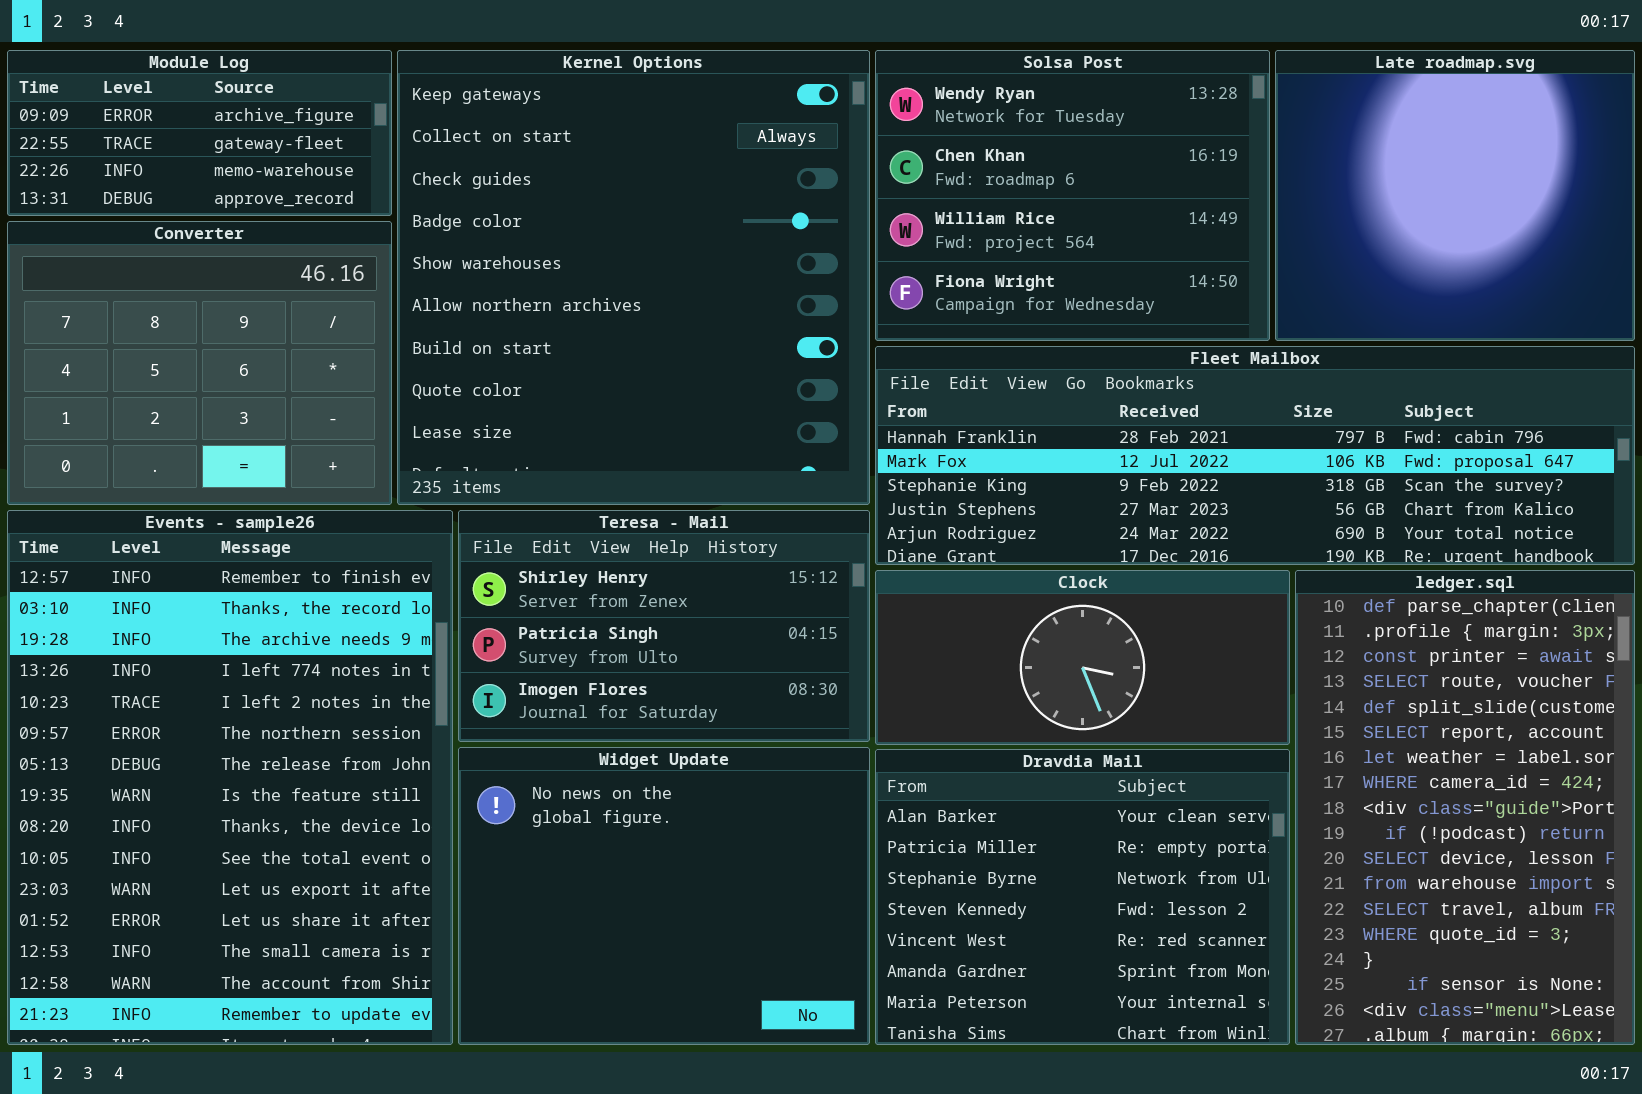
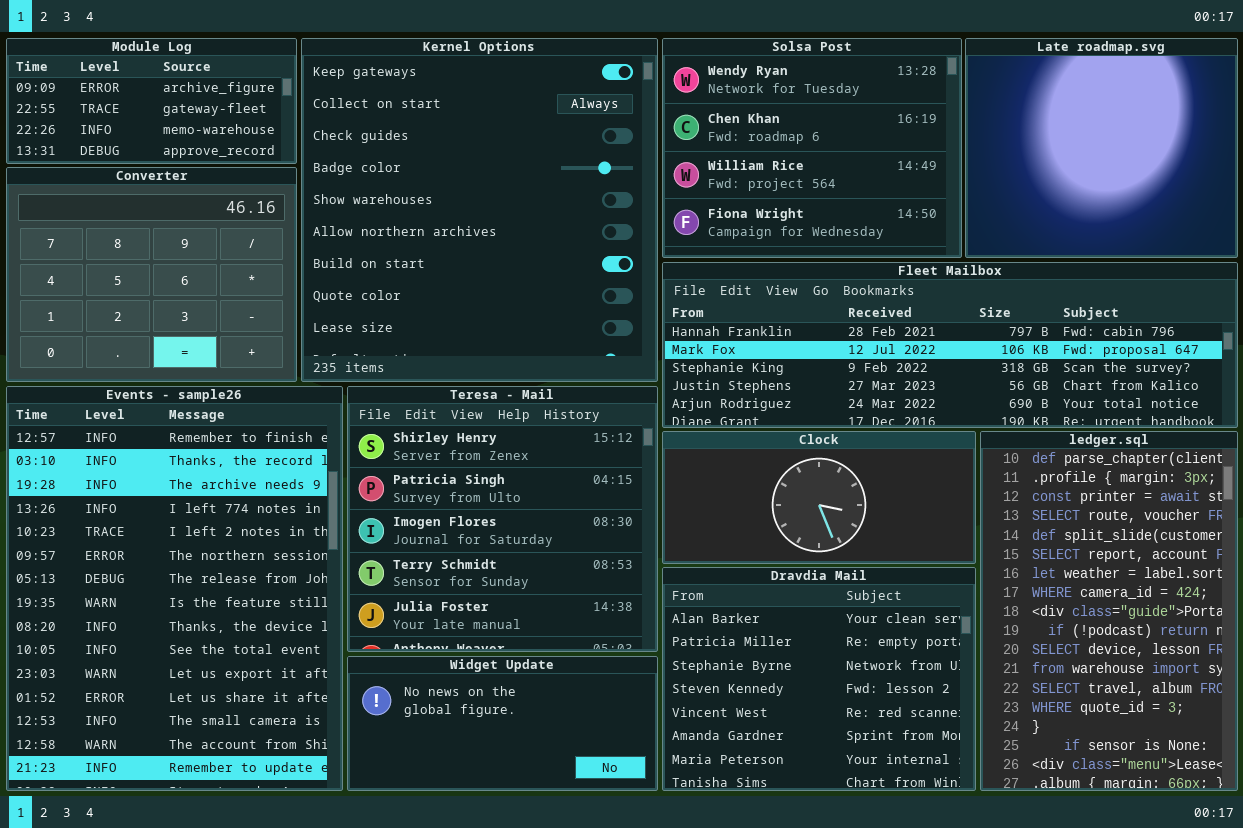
Teresa - Mail: [458,510,870,742] -> [347,386,658,652], resized
Widget Update: [458,747,870,1045] -> [347,656,658,791], resized

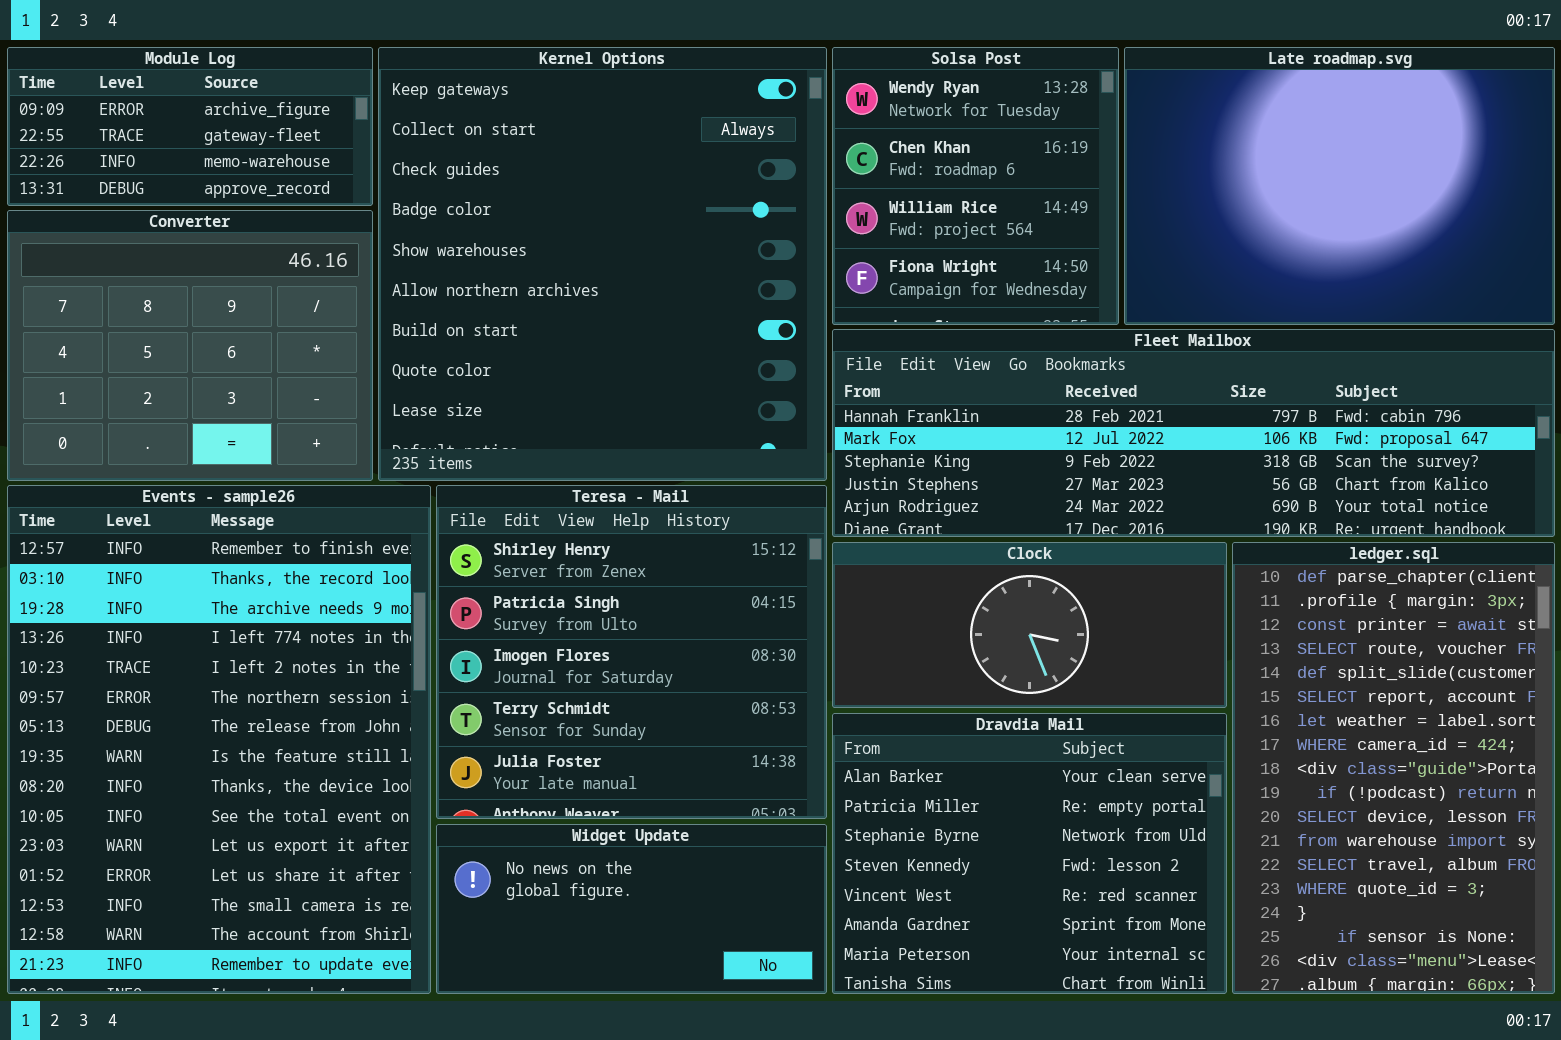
Solsa Post: [662,38,962,258] -> [832,47,1119,325], resized
Late roadmap.svg: [965,38,1238,258] -> [1124,47,1555,325], resized

